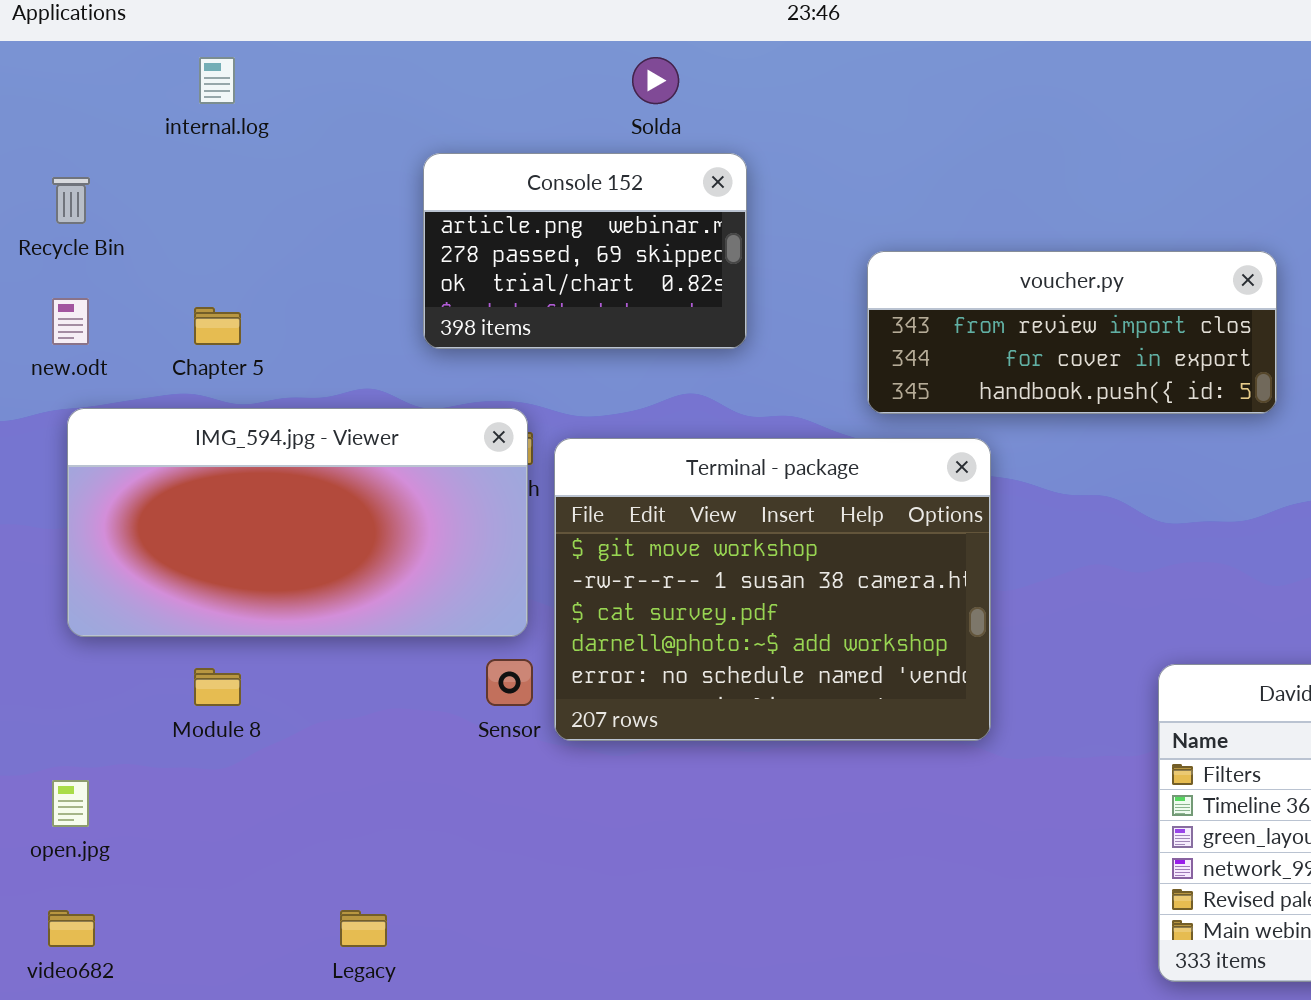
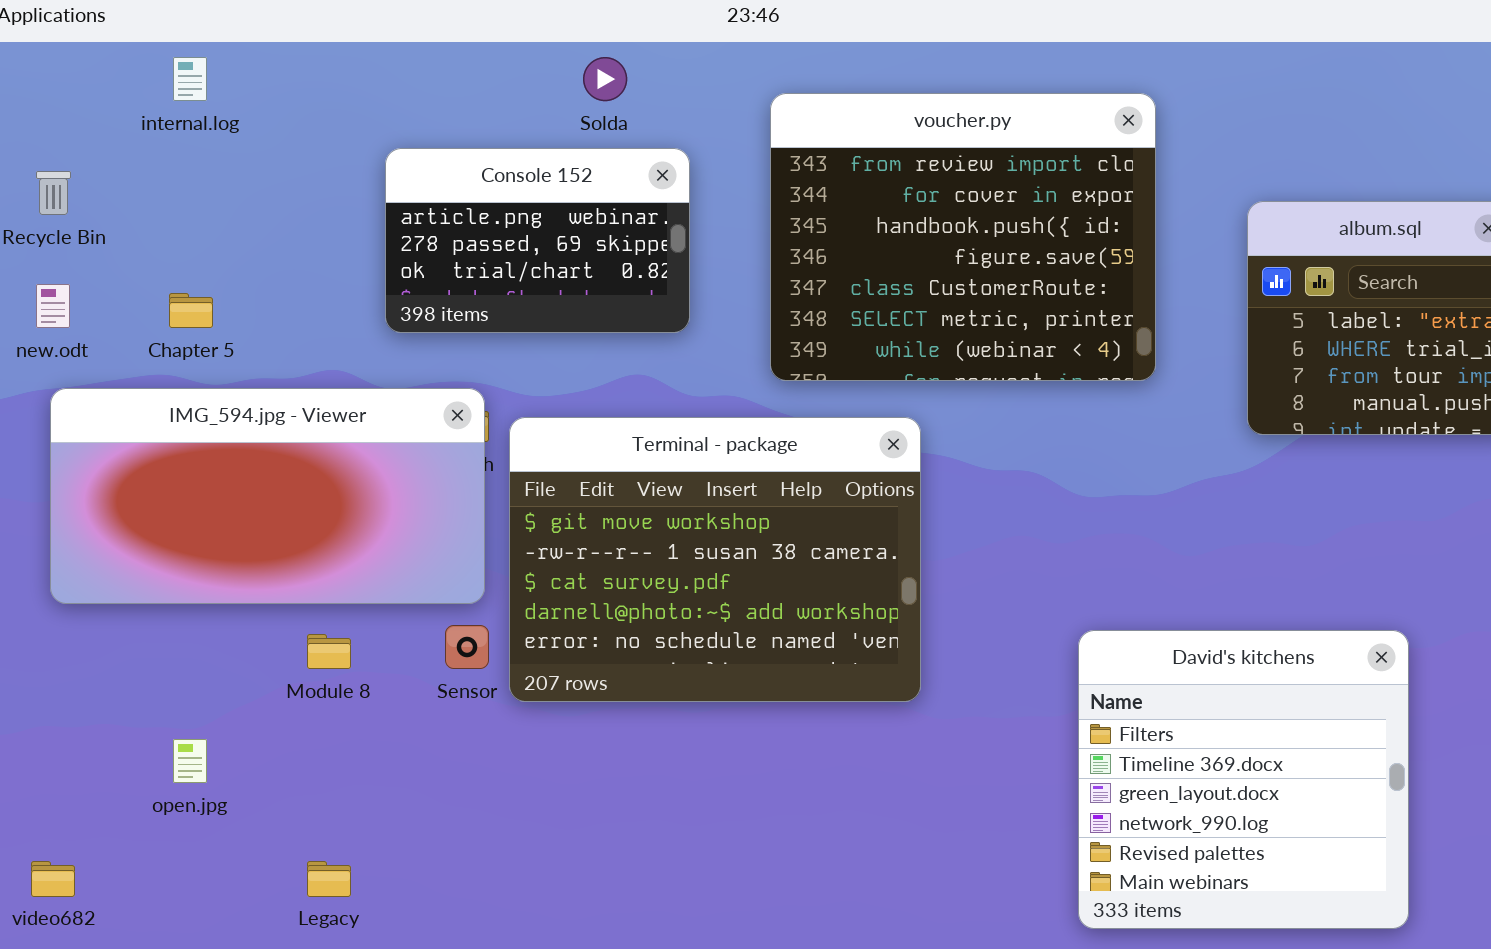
voucher.py: [867,251,1277,414] -> [770,93,1156,381], moved, resized
Module 8: [194,668,241,706] -> [307,634,351,669], moved
open.jpg: [52,780,89,827] -> [173,739,207,783], moved

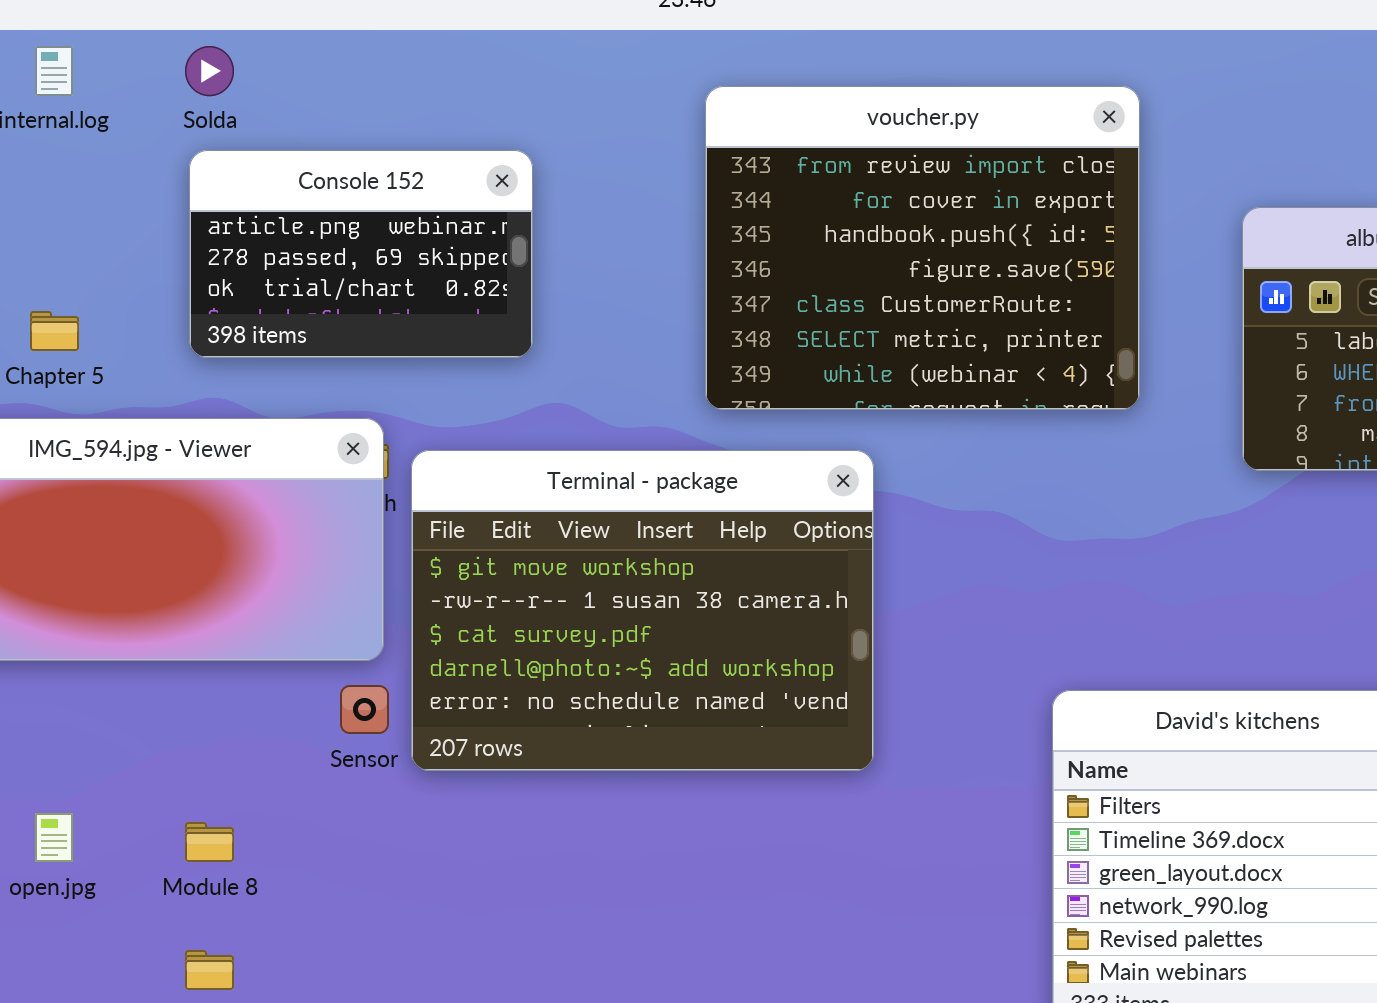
Solda: [583,57,627,101] -> [185,46,234,96], moved
Console 152: [385,148,690,333] -> [189,150,533,358], moved
Module 8: [307,634,351,669] -> [185,822,234,862], moved

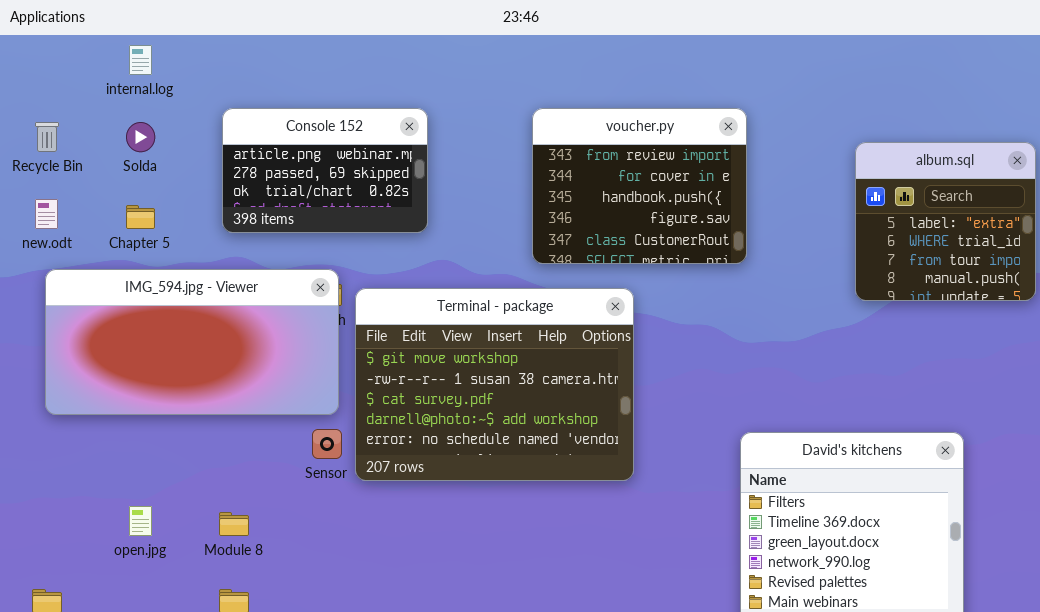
Solda: [185,46,234,96] -> [126,122,155,152], moved
voucher.py: [705,86,1140,410] -> [532,108,747,264], resized

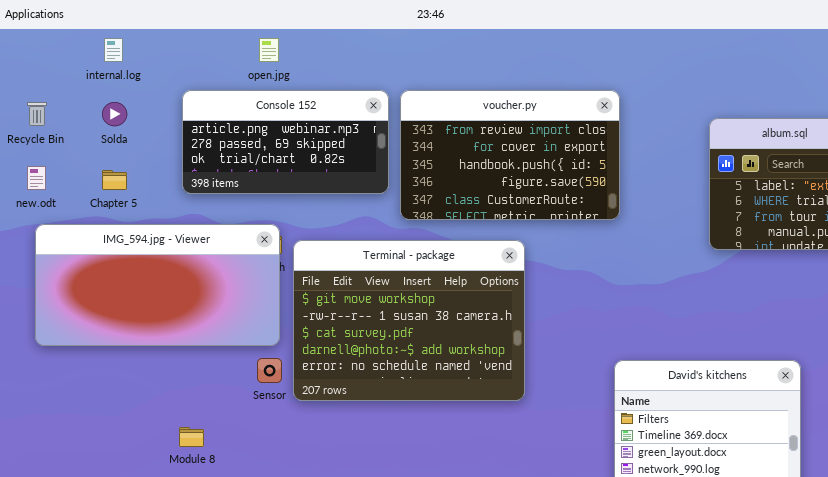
Console 152: [222,108,428,233] -> [182,90,389,194], resized
voucher.py: [532,108,747,264] -> [400,90,620,220], resized
open.jpg: [129,506,152,536] -> [259,38,279,62], moved

